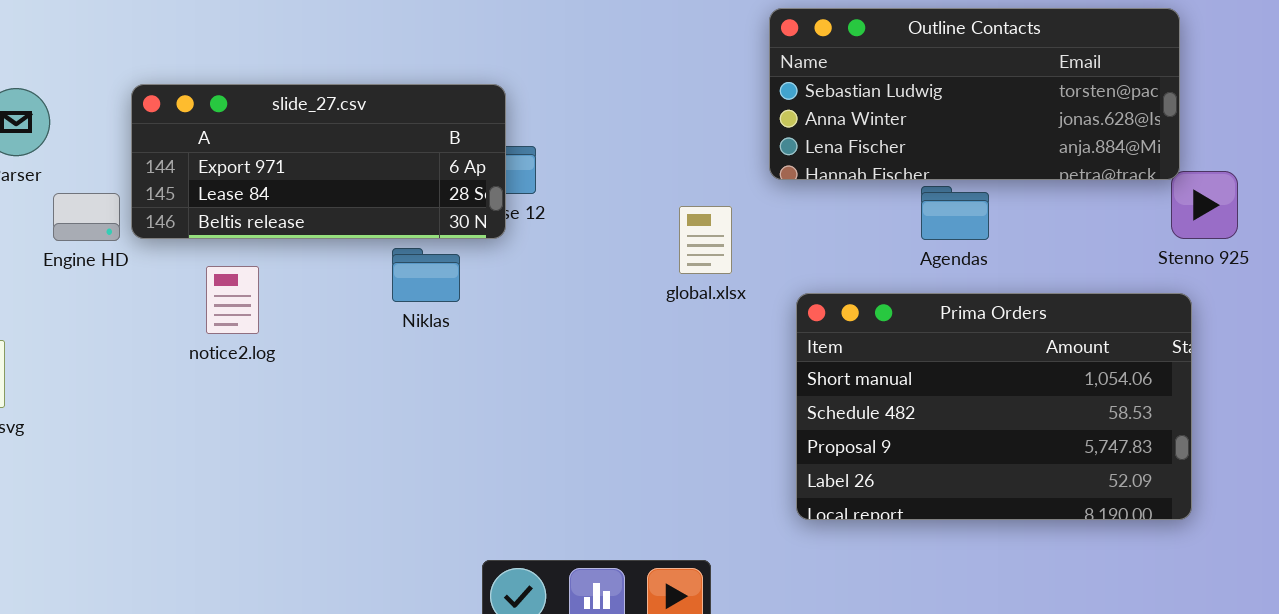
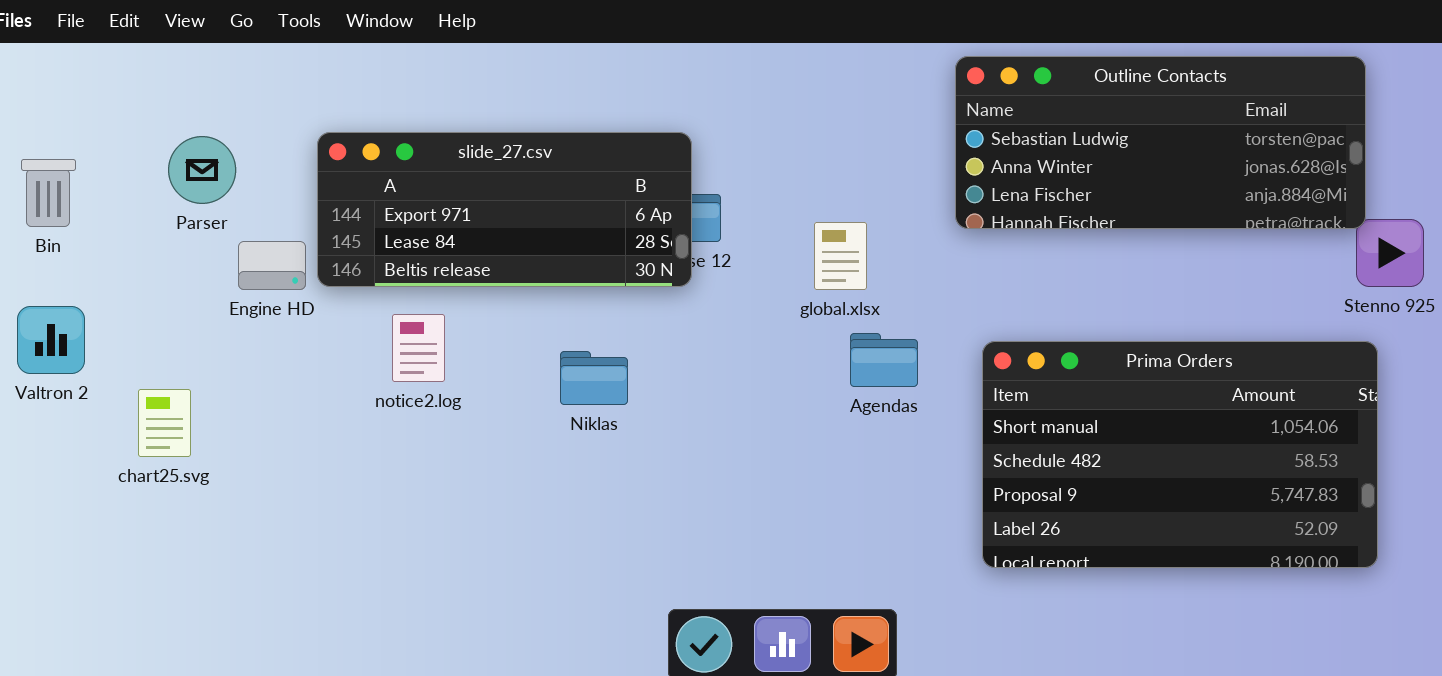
Agendas: [921,186,989,240] -> [850,333,918,387], moved
global.xlsx: [679,206,732,274] -> [814,222,867,290], moved
Niklas: [392,248,460,302] -> [560,351,628,405], moved

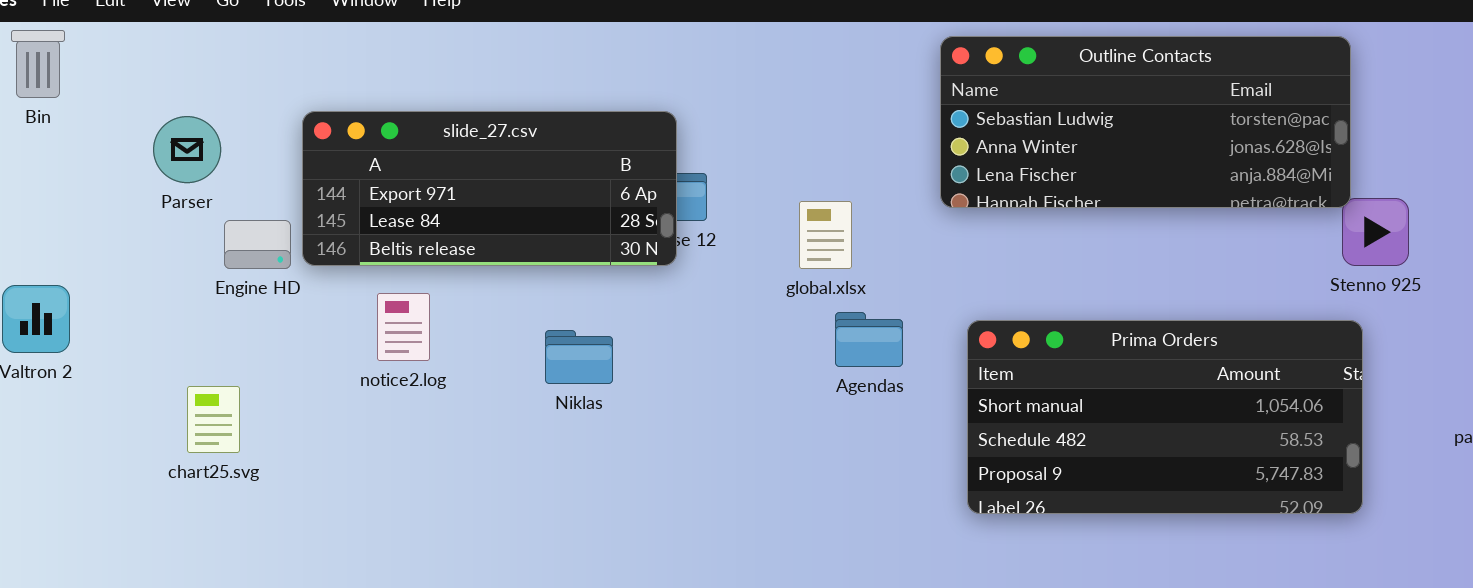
Bin: [21,159,76,227] -> [11,30,65,98], moved
Prima Orders: [982,341,1378,568] -> [967,320,1363,514], resized
chart25.svg: [138,389,191,457] -> [187,386,240,453], moved

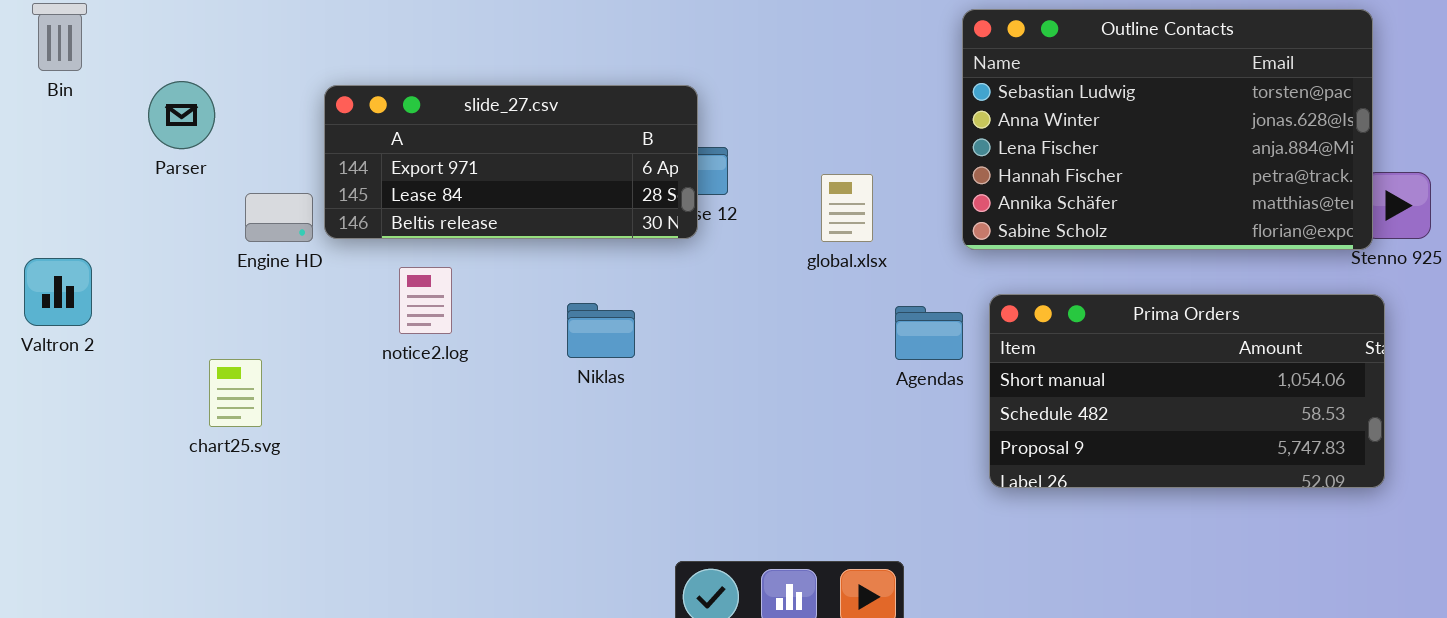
Outline Contacts: [940,36,1351,208] -> [962,9,1373,250], resized
Parser: [153,116,221,183] -> [148,81,215,149], moved
Agendas: [835,312,903,367] -> [895,306,963,360], moved

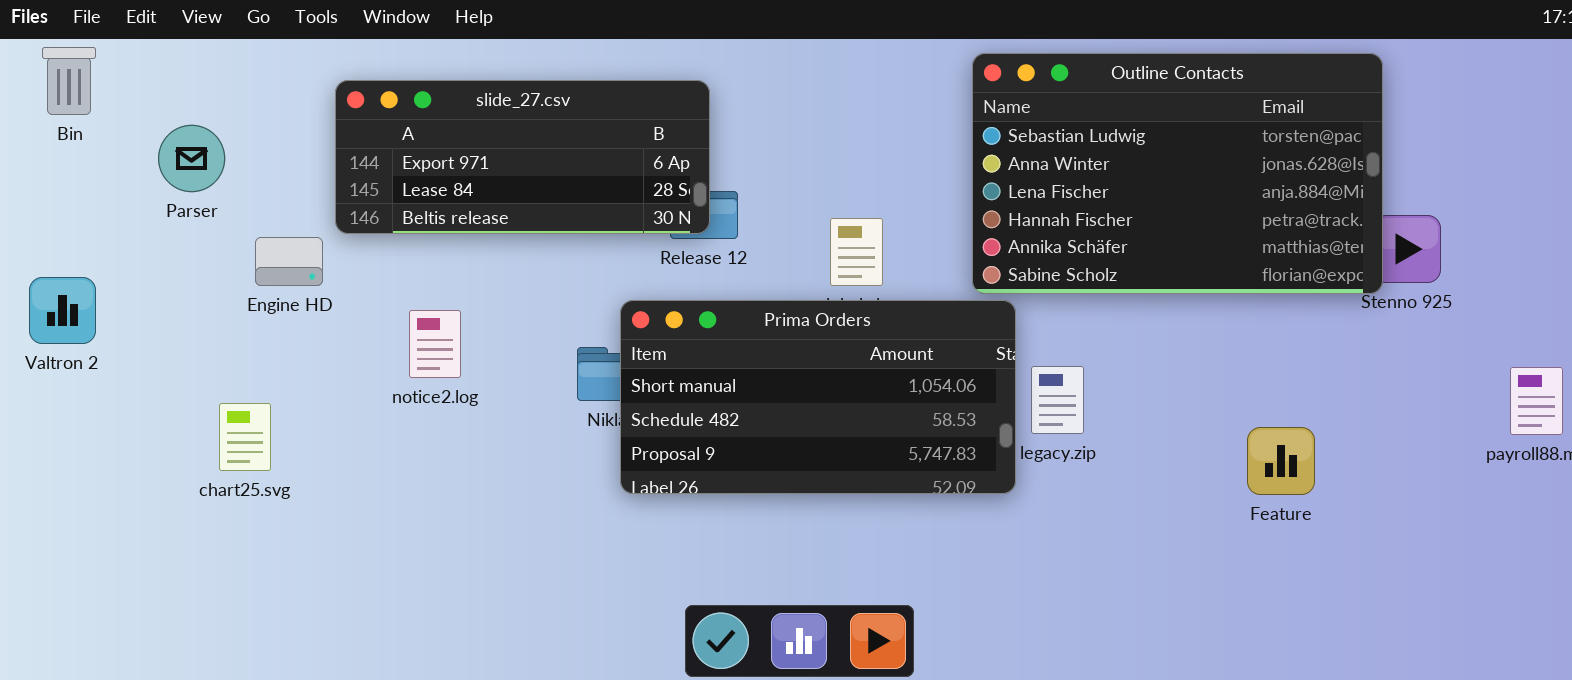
slide_27.csv: [324,85,698,239] -> [335,80,710,234], moved
Valtron 2: [24,258,92,326] -> [29,277,96,344], moved
Prima Orders: [989,294,1385,488] -> [620,300,1016,494], moved

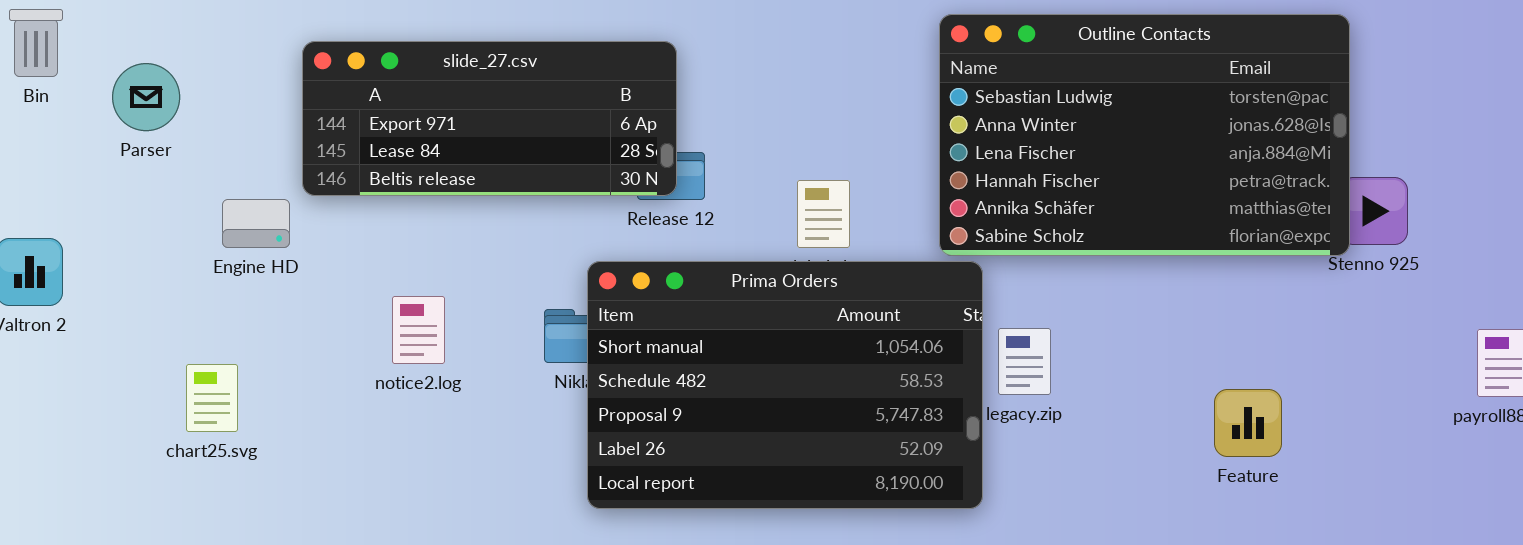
Parser: [158,125,225,192] -> [112,63,180,131], moved
Prima Orders: [620,300,1016,494] -> [587,261,983,509], resized
notice2.log: [409,310,461,378] -> [392,296,445,364], moved

